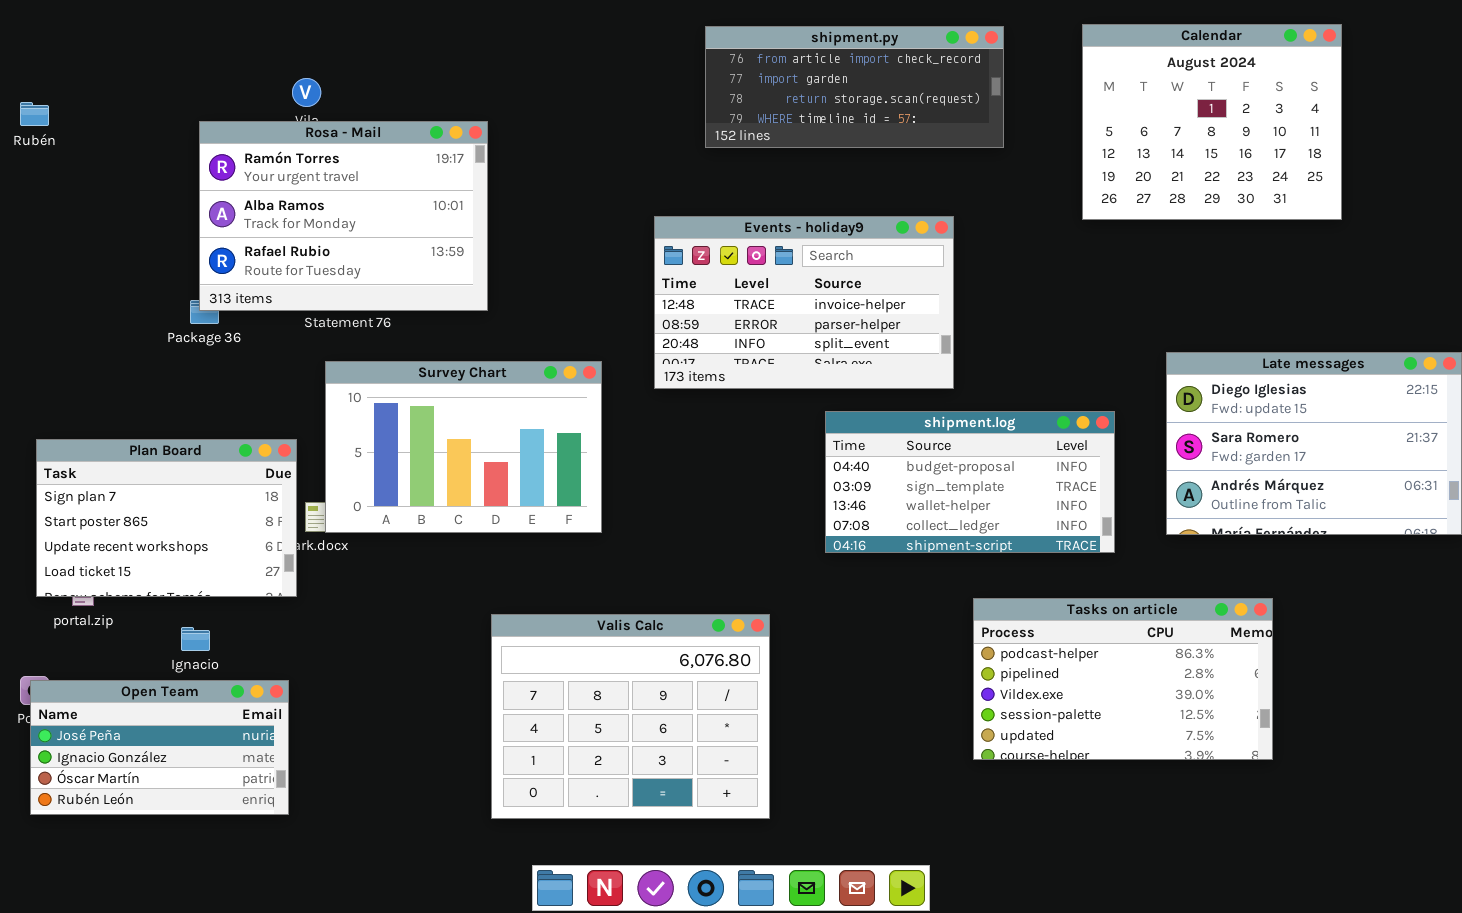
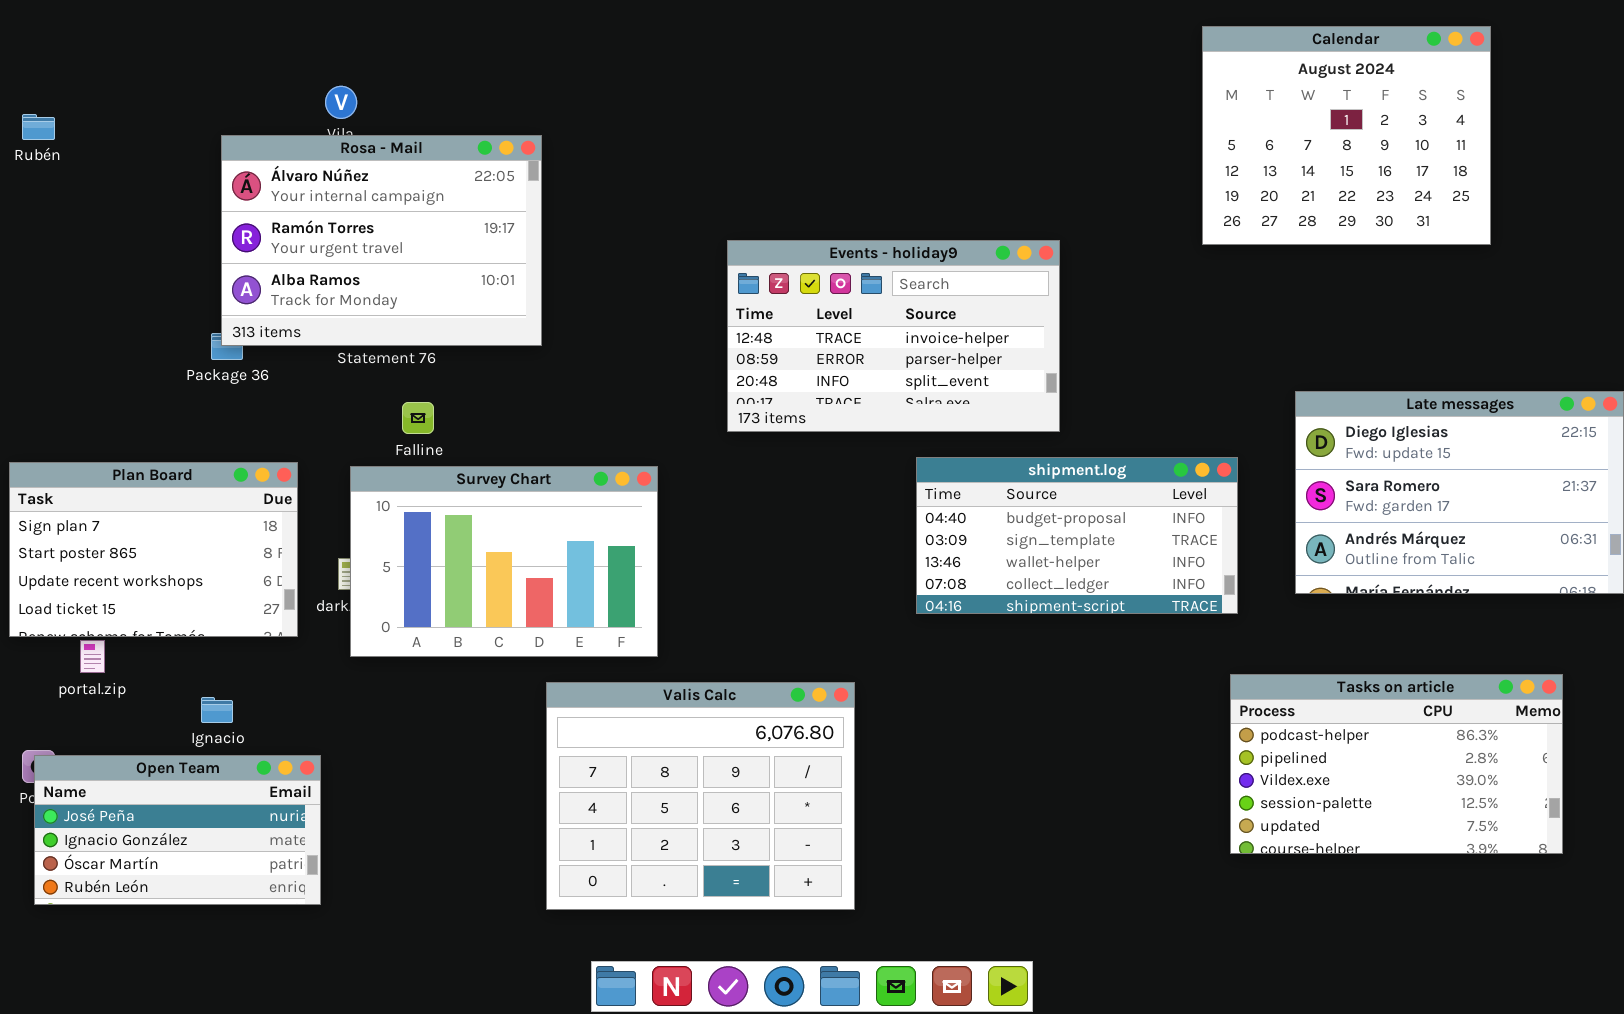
shipment.py: [705,26,1004,148] -> none, closed
Rosa - Mail: [199,121,488,311] -> [221,135,542,346], scrolled up 1 row
Survey Chart: [325,361,602,533] -> [350,466,658,657], moved
Plan Board: [36,439,297,597] -> [9,462,298,637], moved
Tasks on article: [973,598,1273,760] -> [1230,674,1563,854], moved

